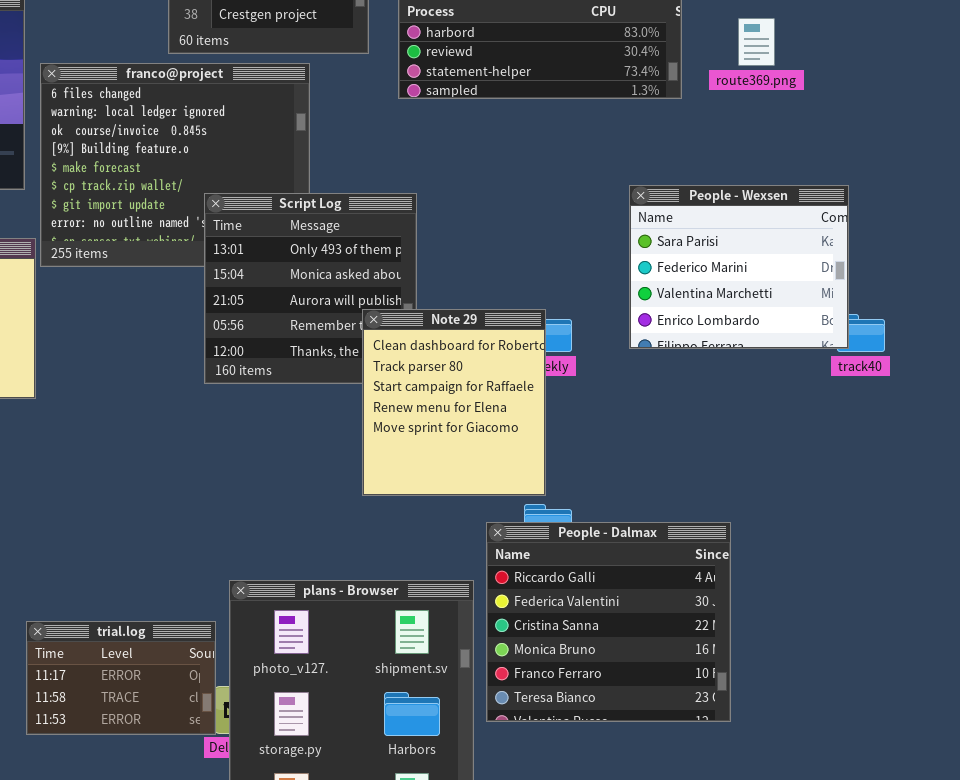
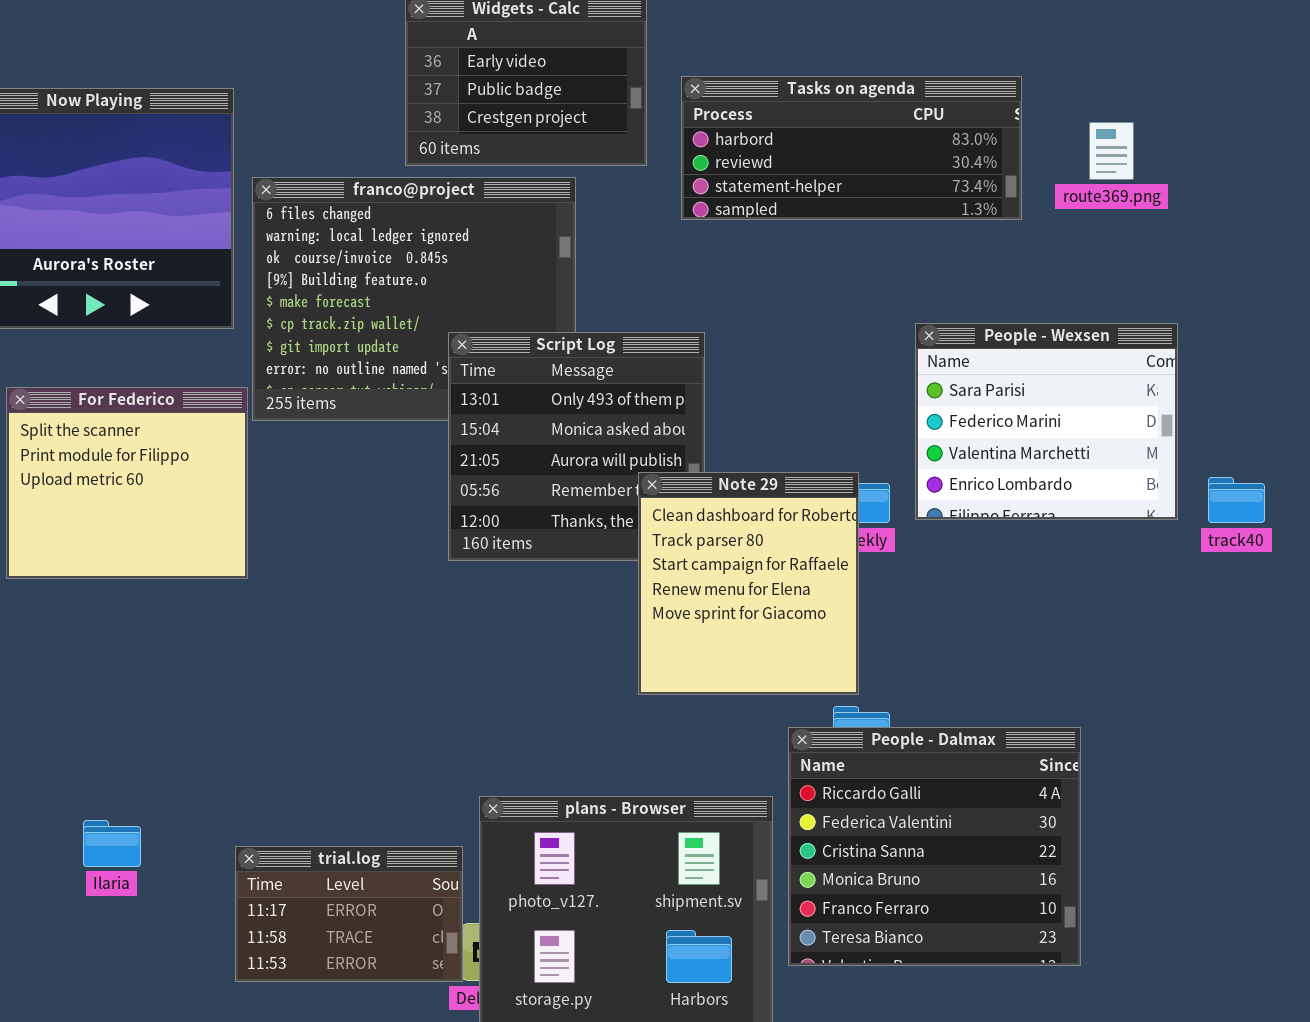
People - Wexsen: [629,185,849,349] -> [915,323,1178,520], moved

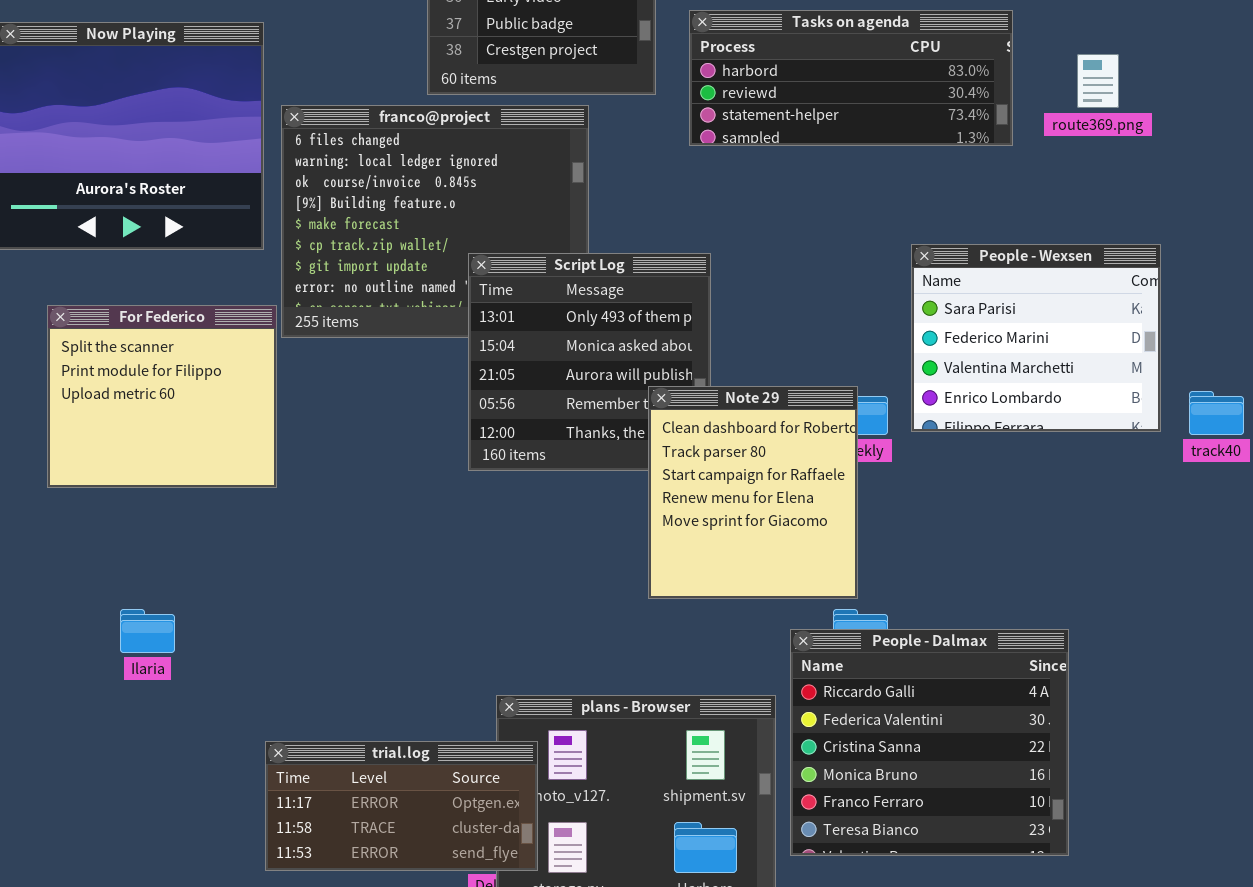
Ilaria: [83,820,141,867] -> [120,609,175,653], moved
trial.log: [235,846,463,982] -> [265,741,538,871], resized

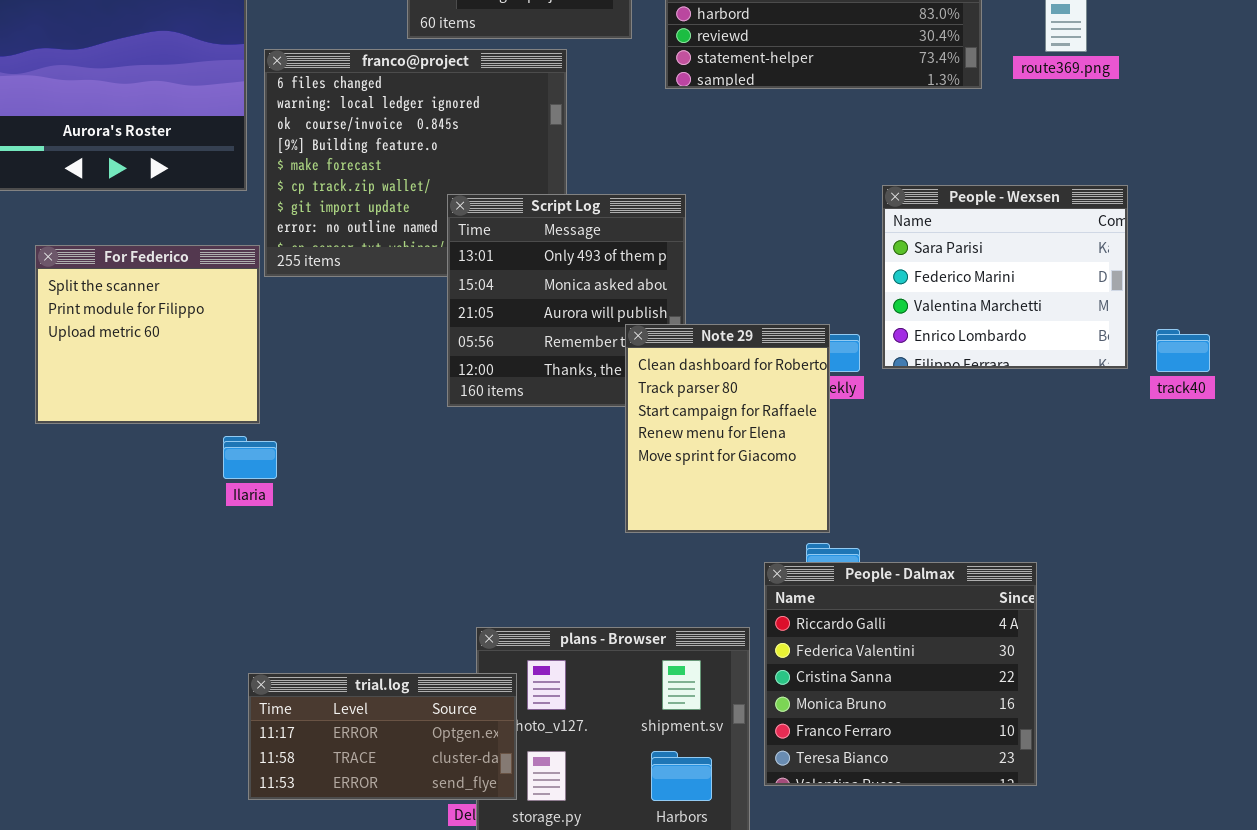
Ilaria: [120,609,175,653] -> [223,436,277,479], moved

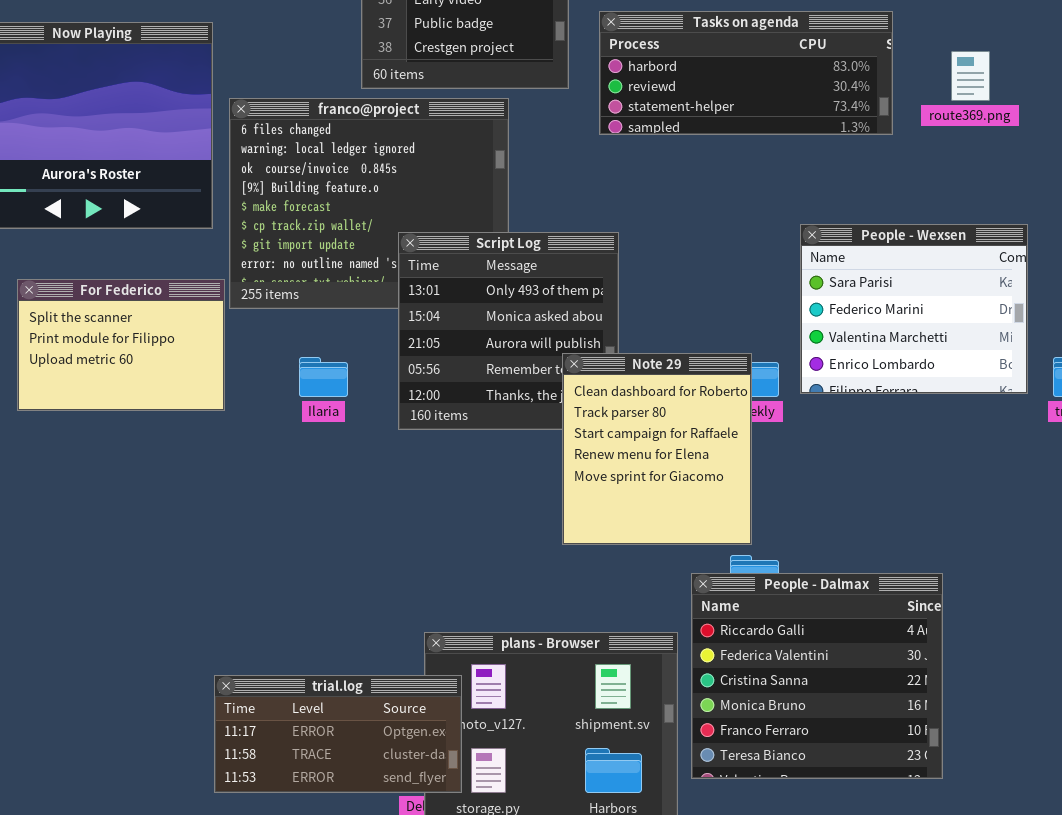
For Federico: [35,245,260,424] -> [17,279,225,411], resized
Ilaria: [223,436,277,479] -> [299,357,348,397], moved

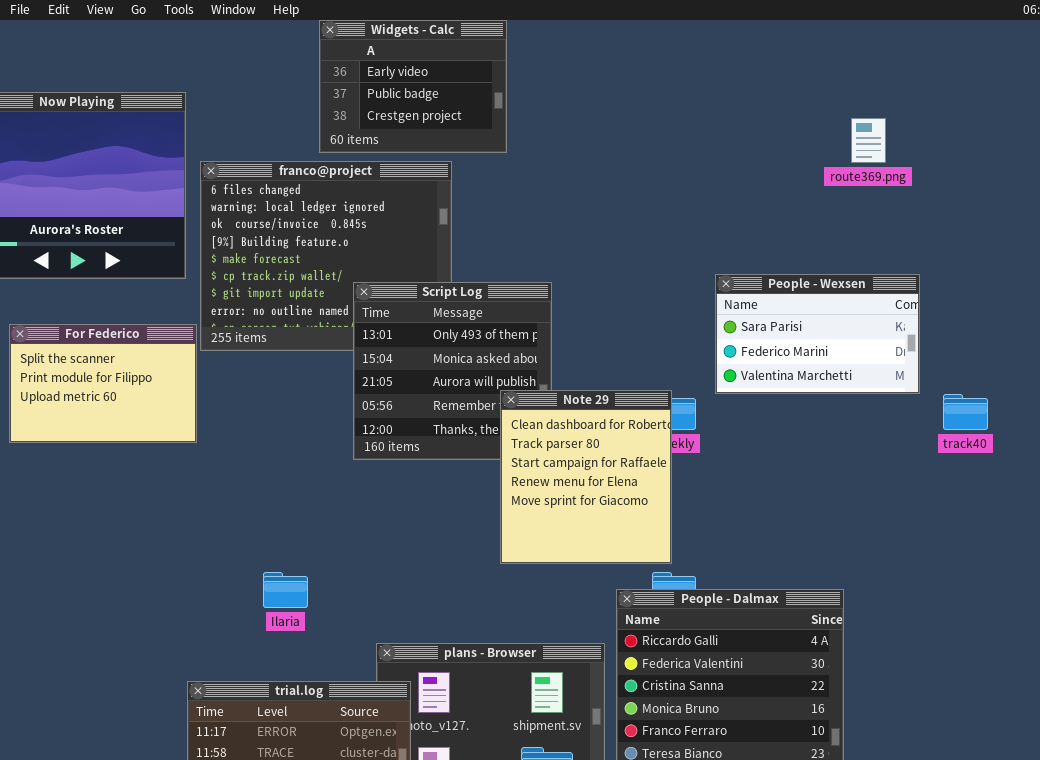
Tasks on agenda: [599,11,893,135] -> none, closed
People - Wexsen: [800,224,1028,394] -> [715,274,920,394], resized
Ilaria: [299,357,348,397] -> [263,572,308,608], moved

